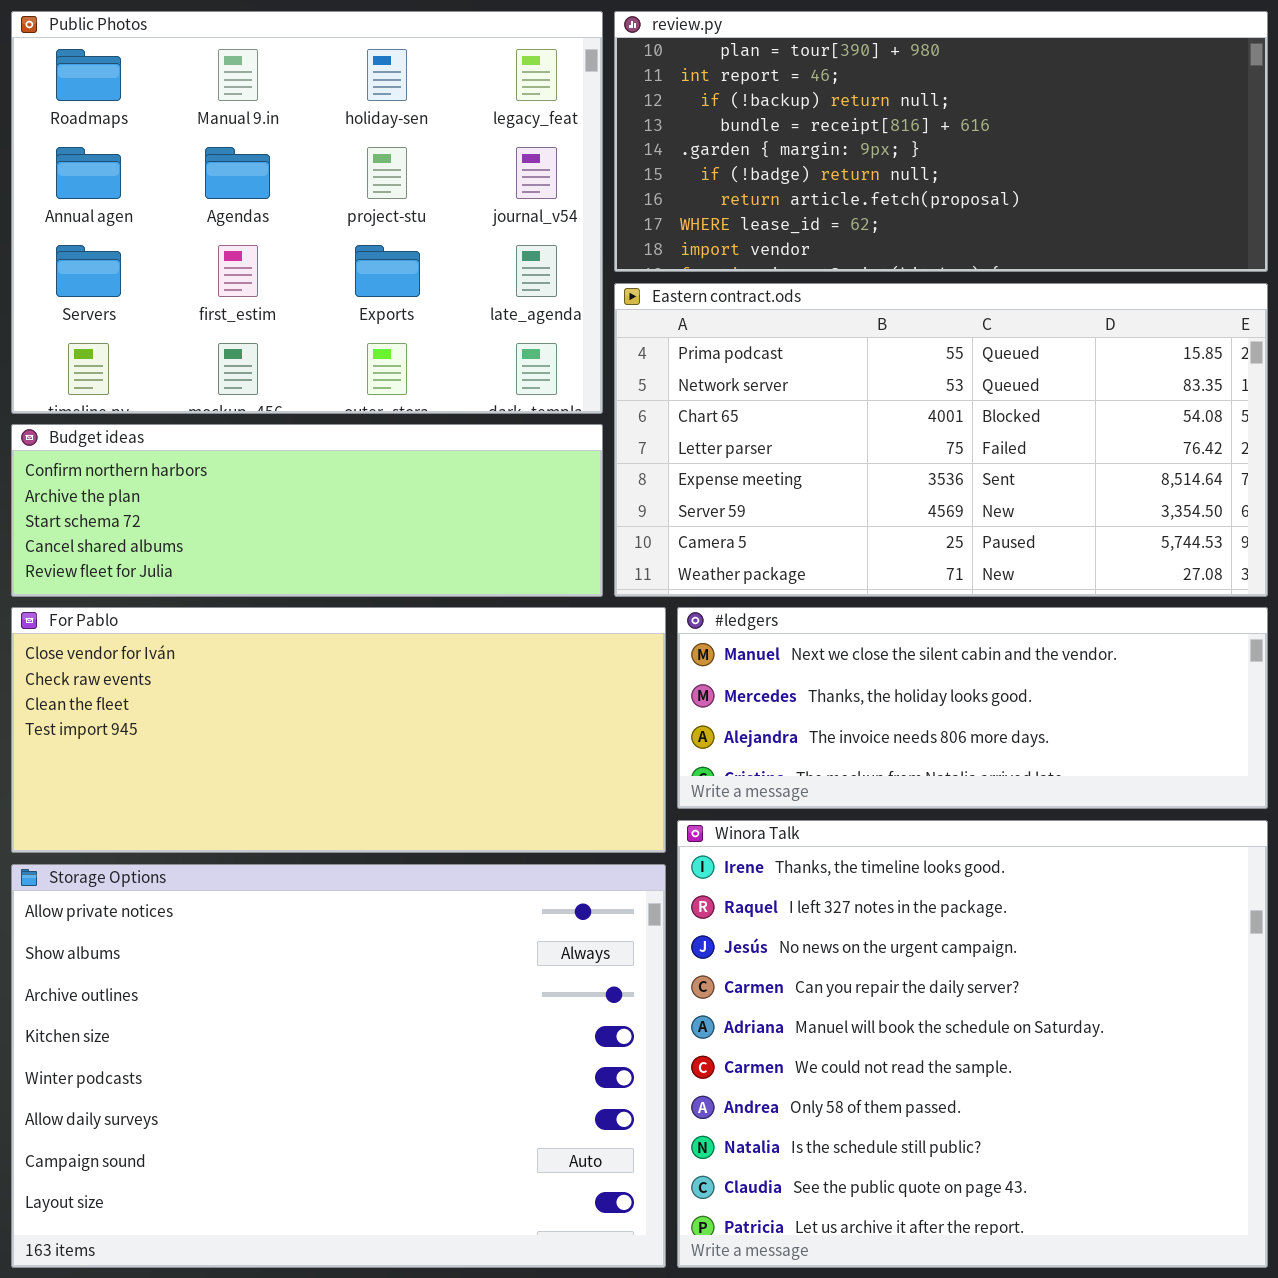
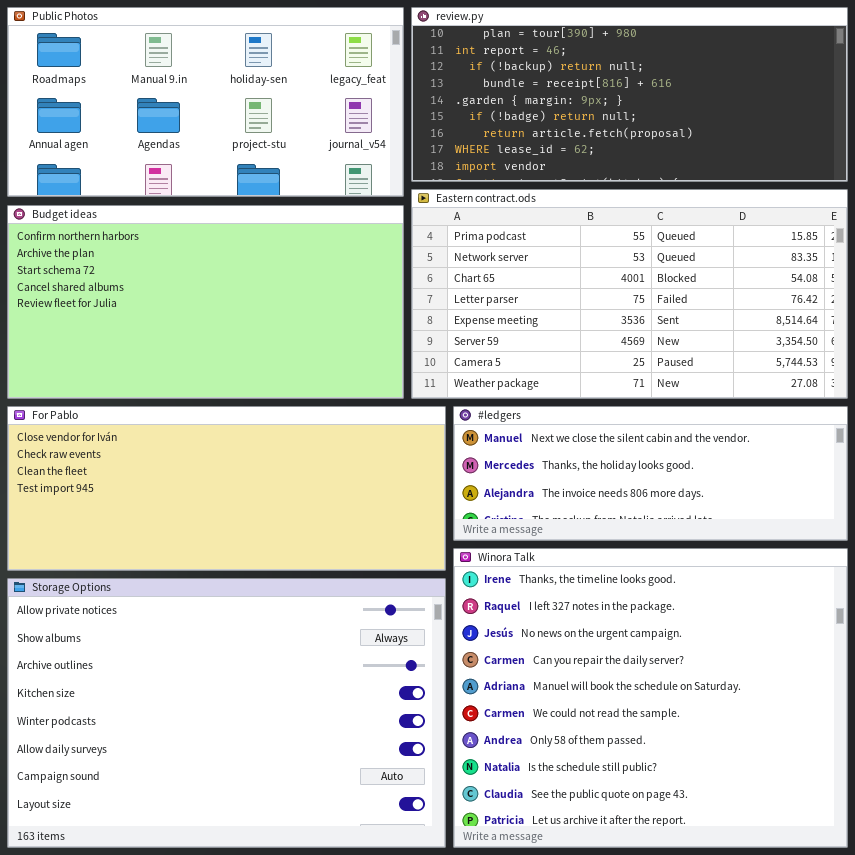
Public Photos: [11,11,603,414] -> [7,7,404,197], resized
Budget ideas: [11,424,603,597] -> [7,205,404,399], resized

